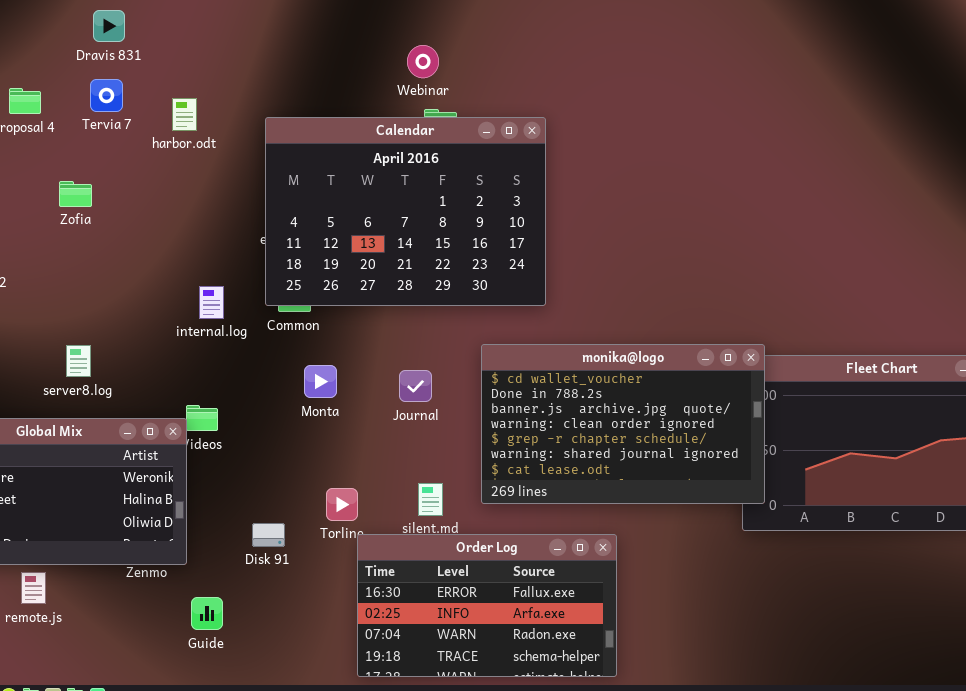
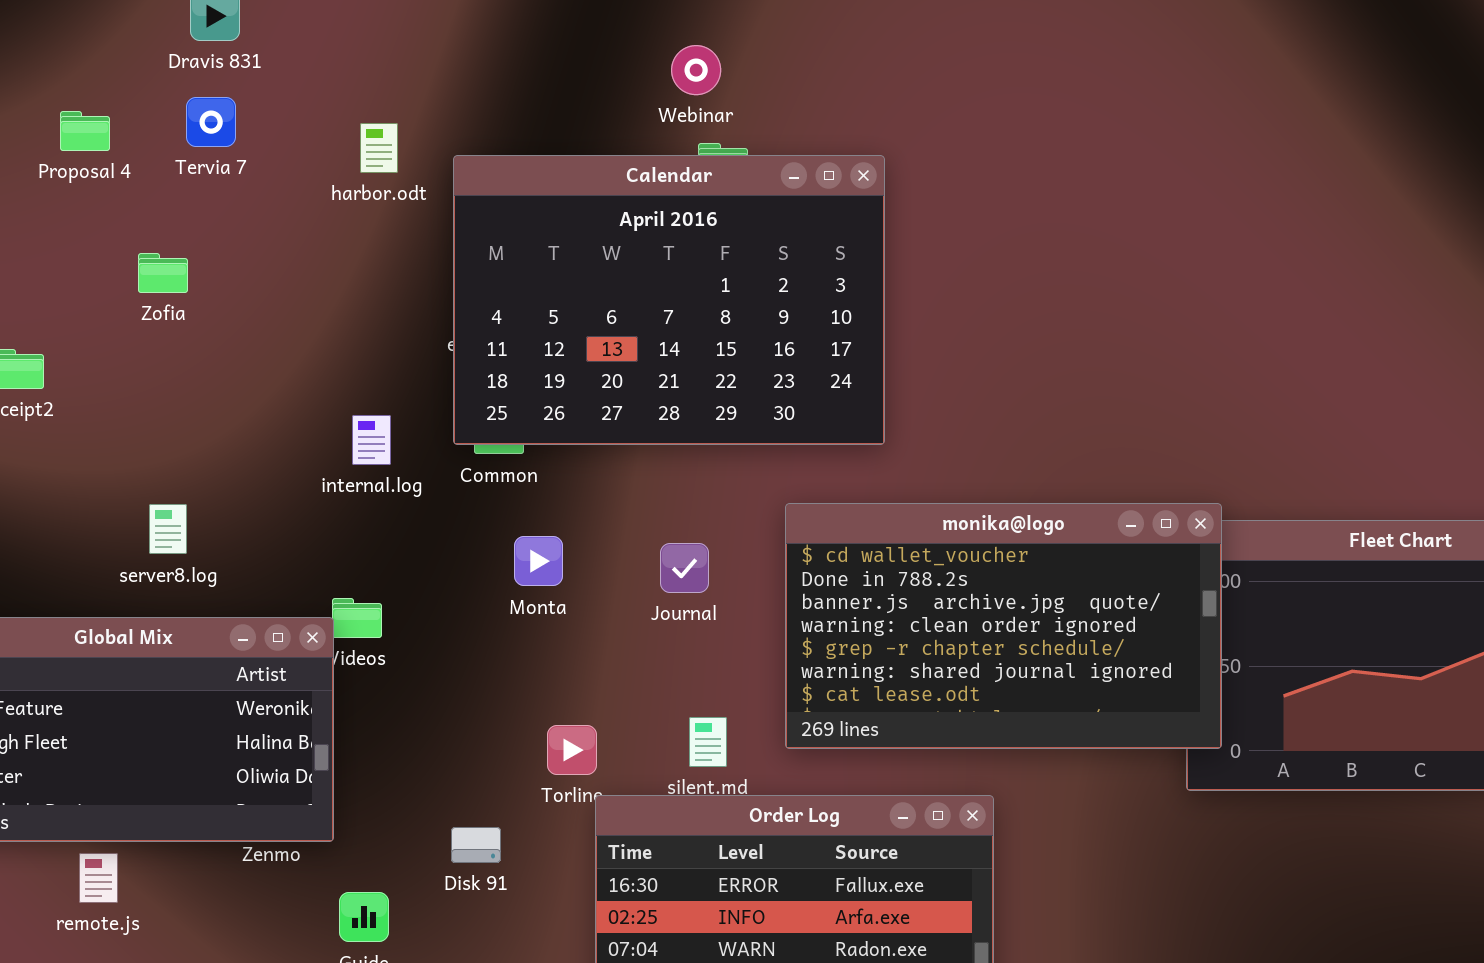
harbor.odt: [172,98,197,131] -> [360,123,398,173], moved
Disk 91: [252,523,285,547] -> [451,827,501,863], moved

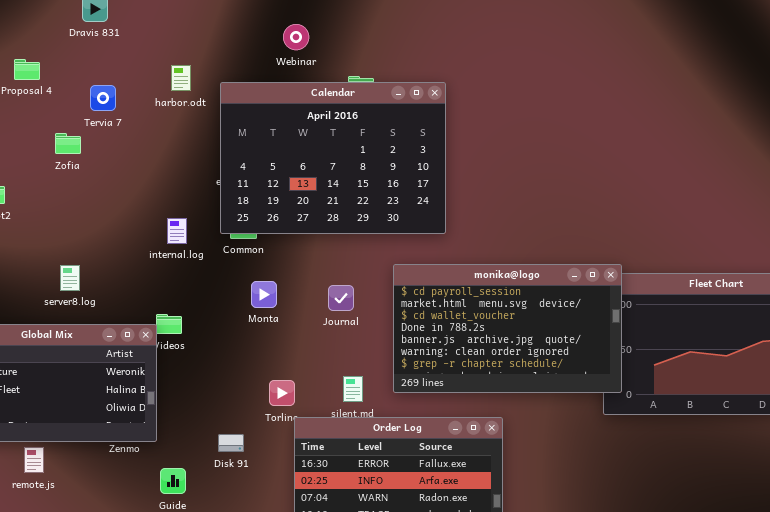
Webinar: [671,45,721,95] -> [283,24,309,50], moved
Tervia 7: [186,97,236,147] -> [90,85,116,111], moved
monika@logo: [785,503,1222,749] -> [393,264,622,393], scrolled up 2 rows

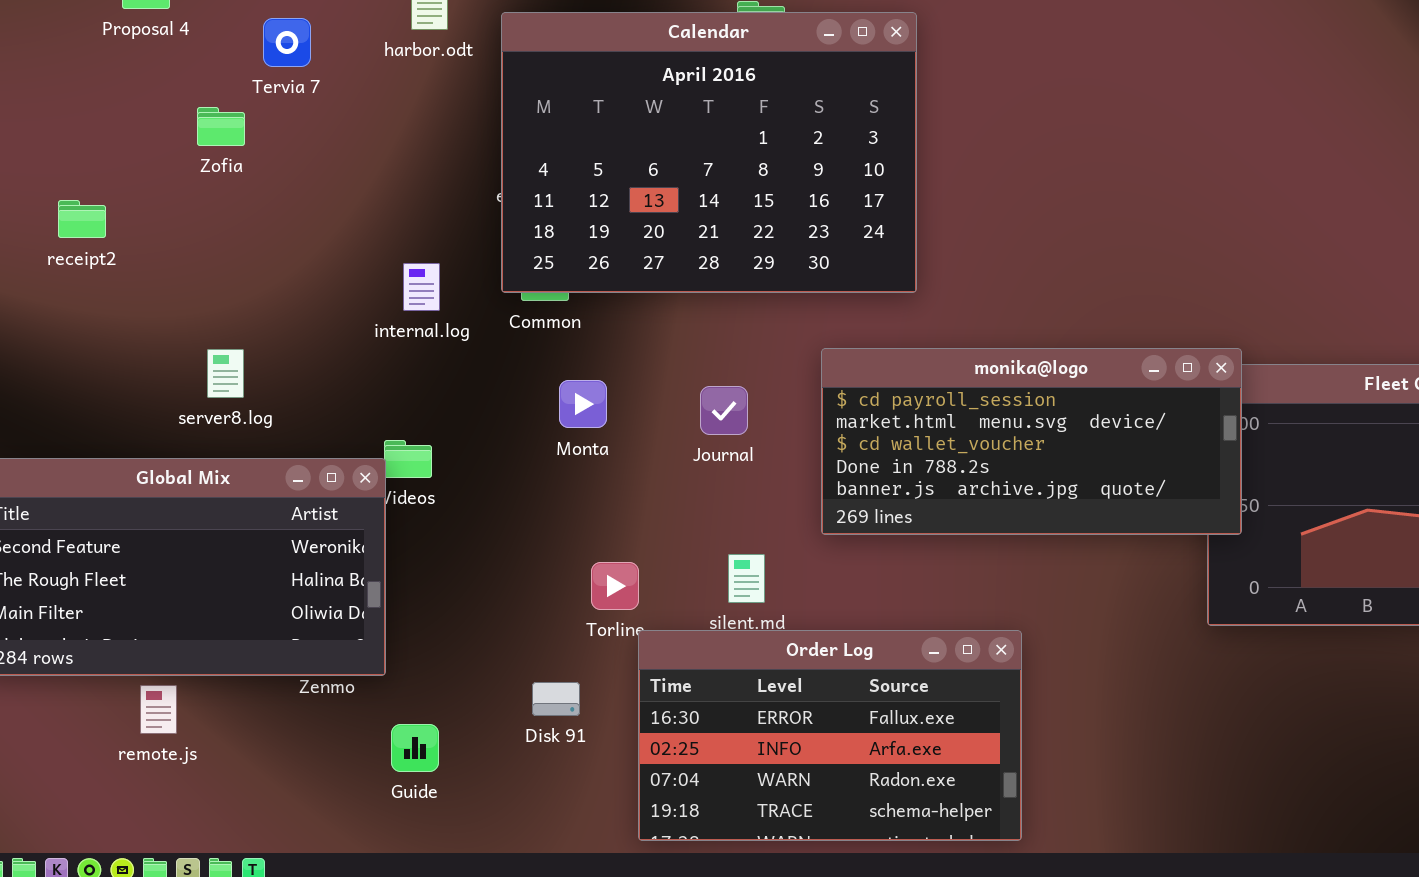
monika@logo: [393,264,622,393] -> [821,348,1242,535], resized
Disk 91: [218,434,244,452] -> [532,682,580,716], moved

